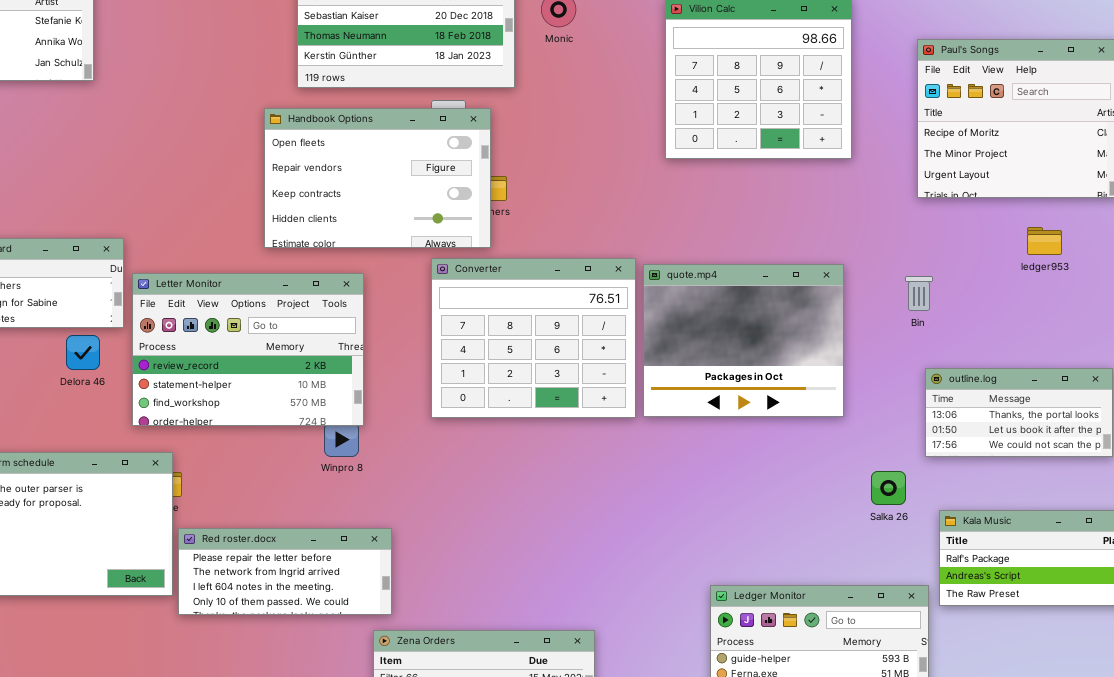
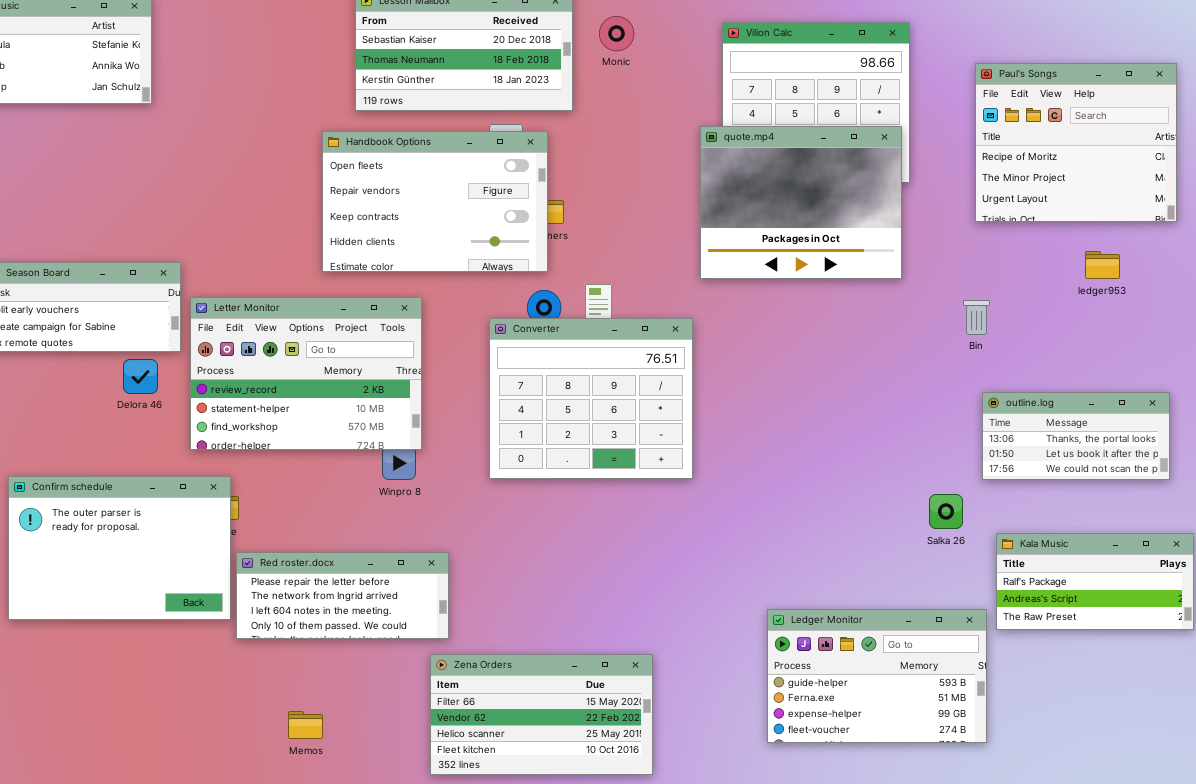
Converter: [431,258,636,418] -> [489,318,693,479], moved
quote.mp4: [643,264,844,417] -> [700,126,902,279], moved

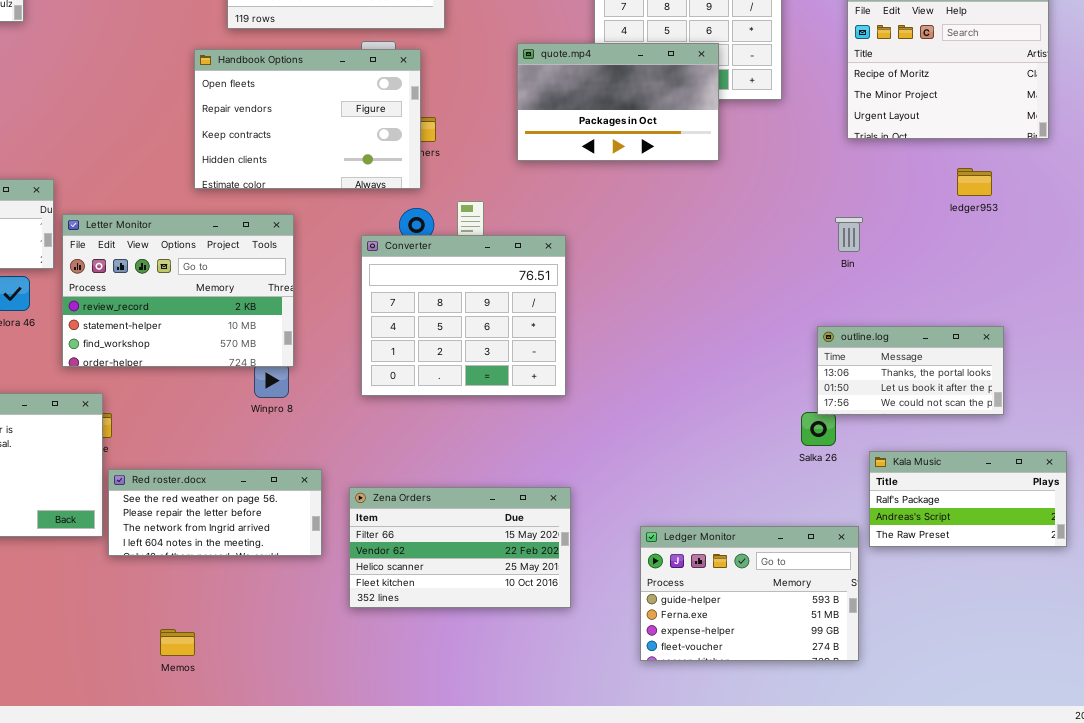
quote.mp4: [700,126,902,279] -> [517,43,719,161], moved, resized
outline.log: [982,392,1170,480] -> [817,326,1004,415], moved
Red roster.docx: [236,552,449,639] -> [108,469,322,556], scrolled up 1 row
Zena Orders: [430,654,653,775] -> [349,487,571,608], moved

